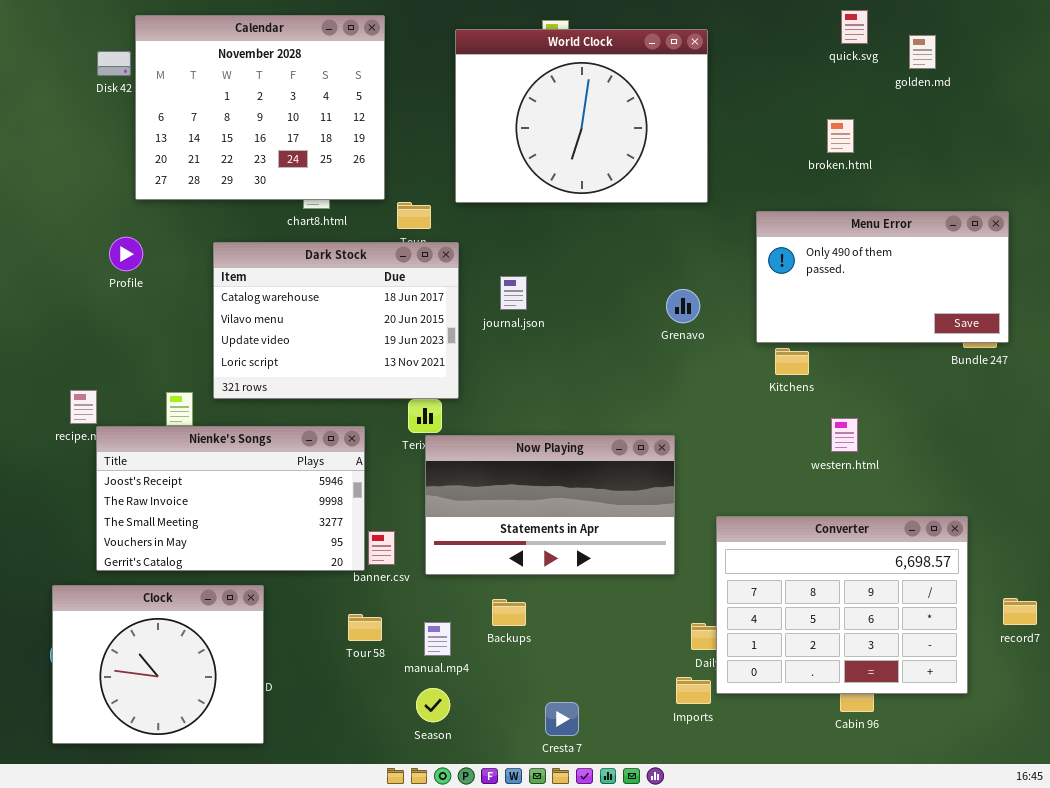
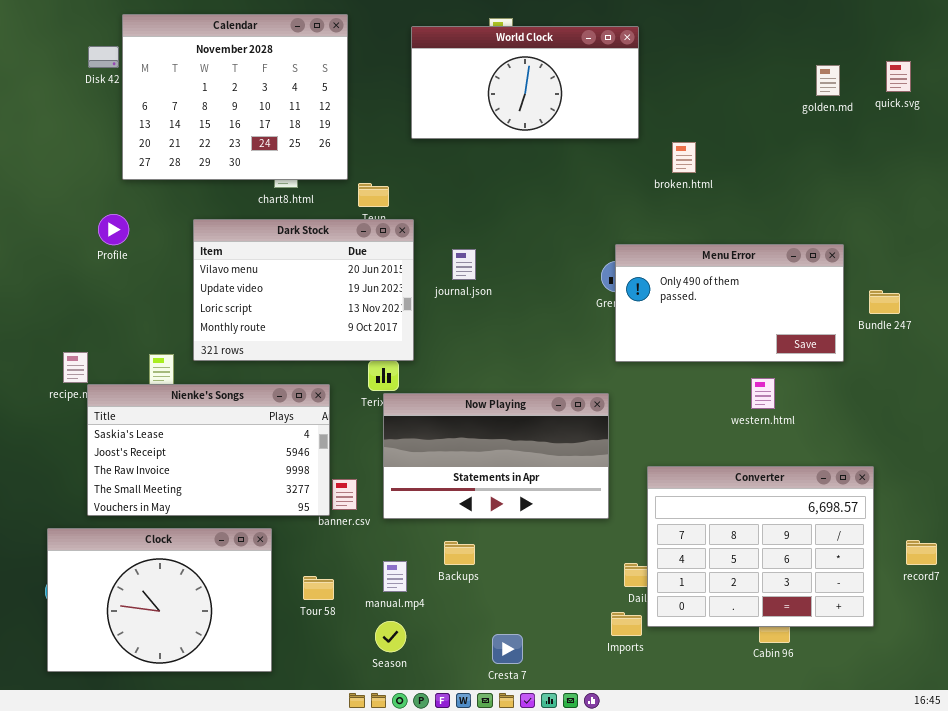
quick.svg: [841,10,868,44] -> [886,61,911,92], moved
World Clock: [455,29,708,203] -> [411,26,639,139], resized
golden.md: [909,35,936,69] -> [816,65,840,96], moved
broken.html: [827,119,854,153] -> [672,142,696,173], moved
Menu Error: [756,211,1009,343] -> [615,244,844,362], moved
Dark Stock: [213,242,459,399] -> [193,219,414,361], scrolled down 1 row
Nienke's Songs: [96,426,365,571] -> [87,384,330,516], scrolled up 1 row
Clock: [52,585,264,744] -> [47,528,272,672], resized
Tour 58: [348,614,382,641] -> [303,576,334,600], moved

